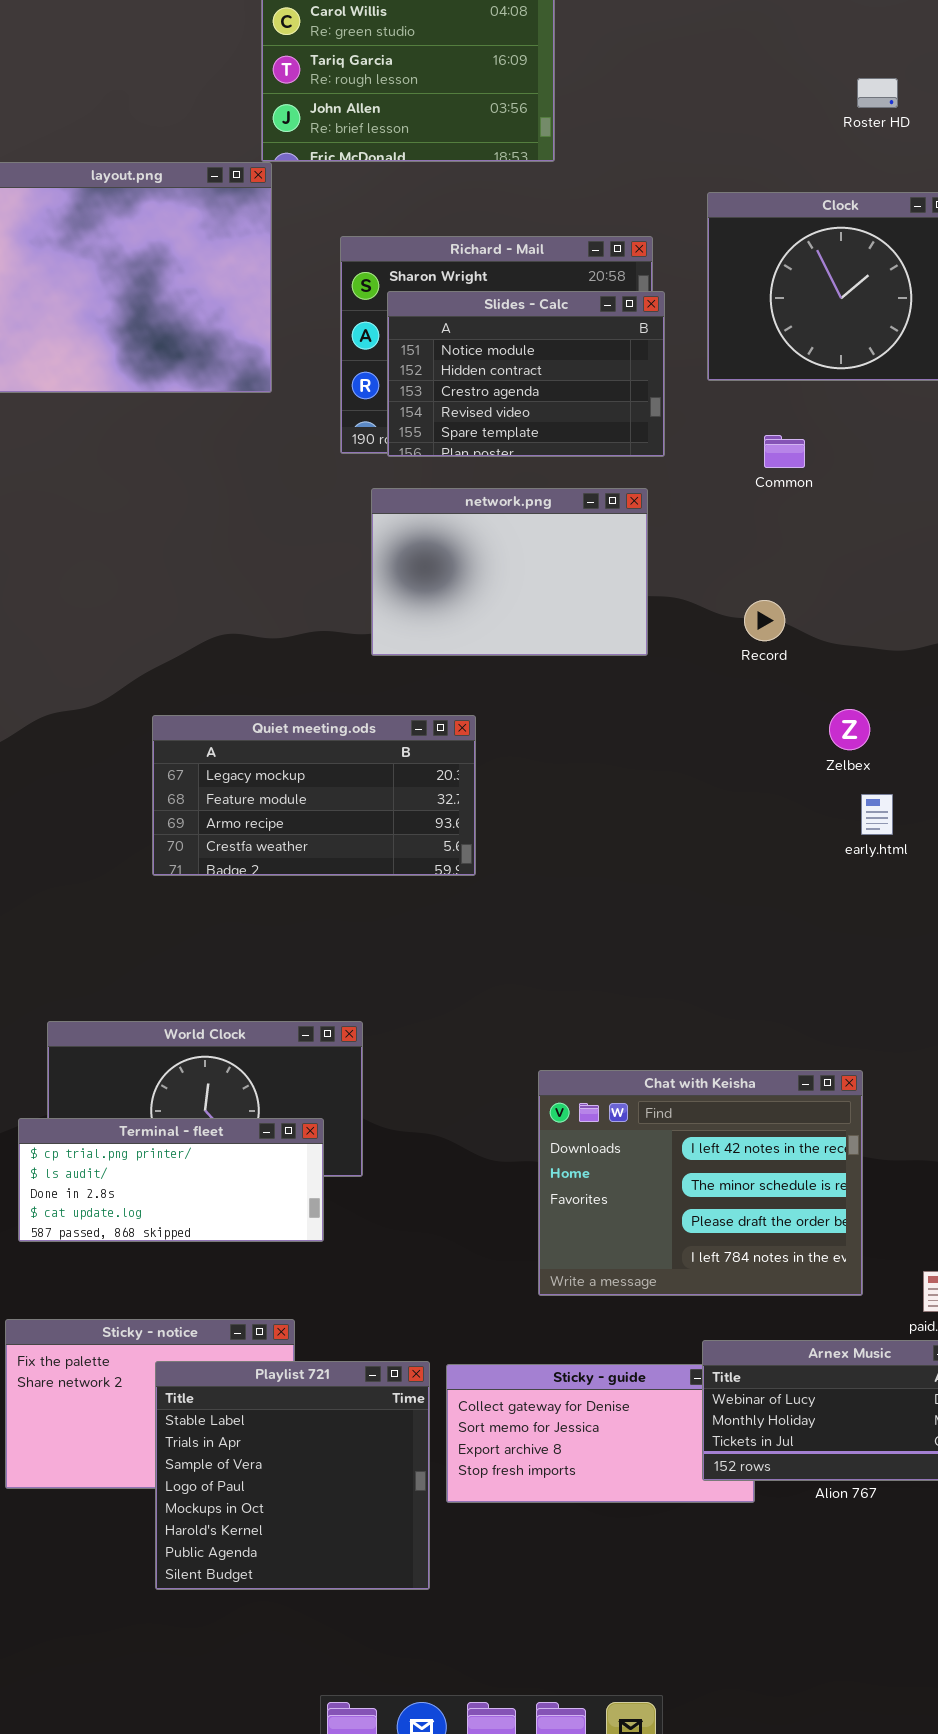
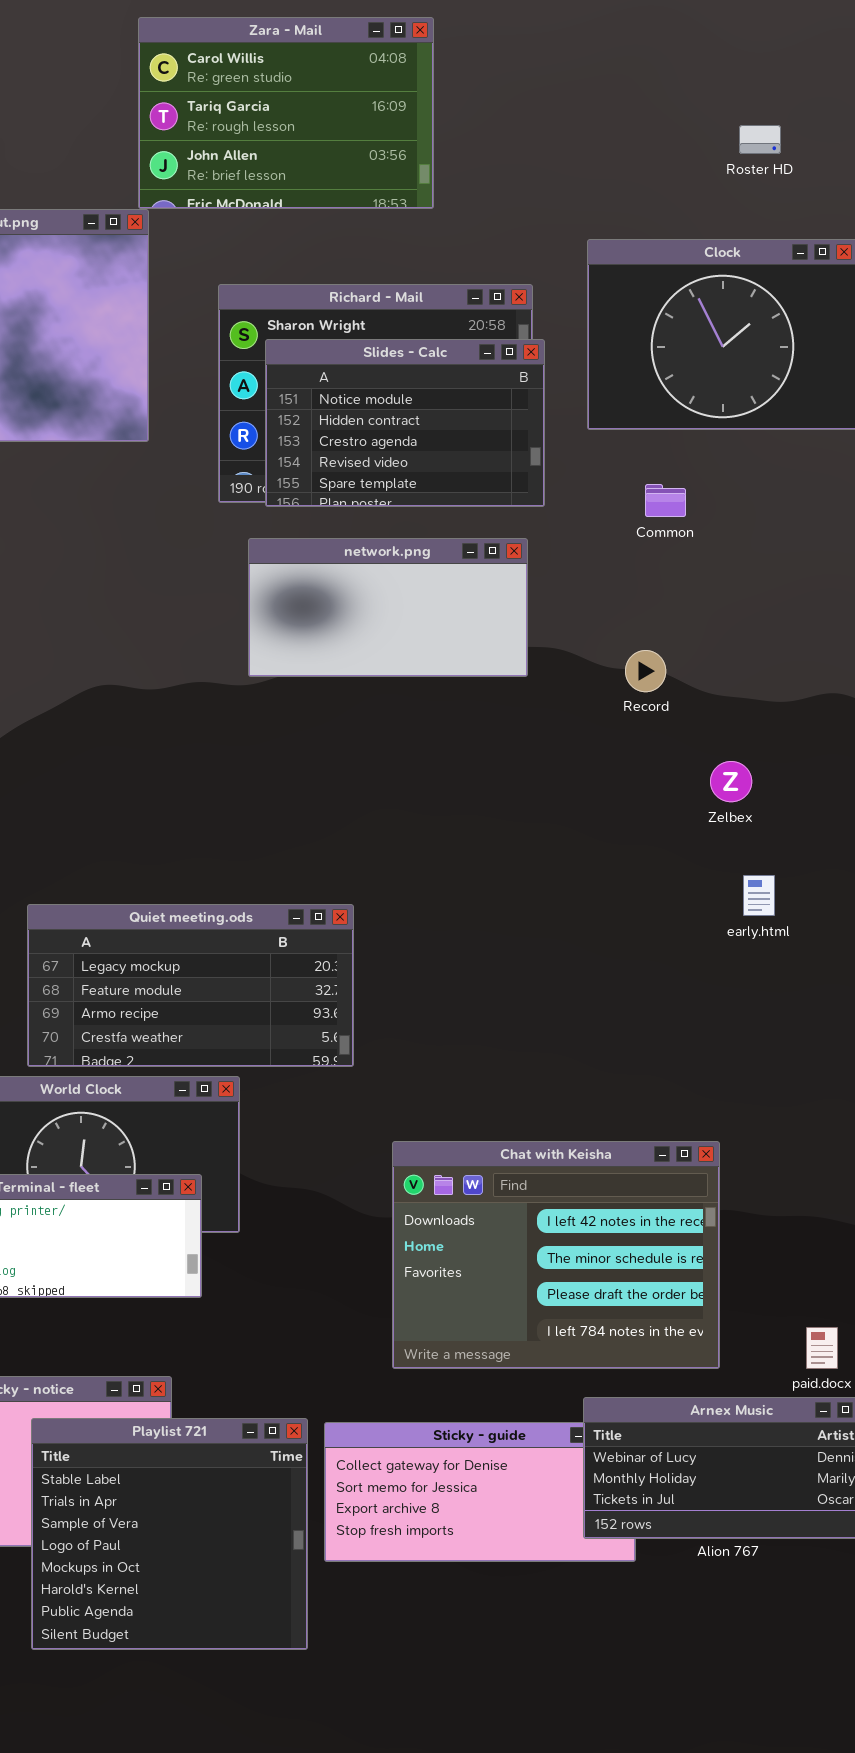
network.png: [371,488,648,656] -> [248,538,528,677], resized
Quiet meeting.ods: [152,715,476,876] -> [27,904,354,1067], moved
early.html: [861,794,893,835] -> [743,875,775,916], moved
Chat with Keisha: [538,1070,863,1296] -> [392,1141,720,1369], moved

